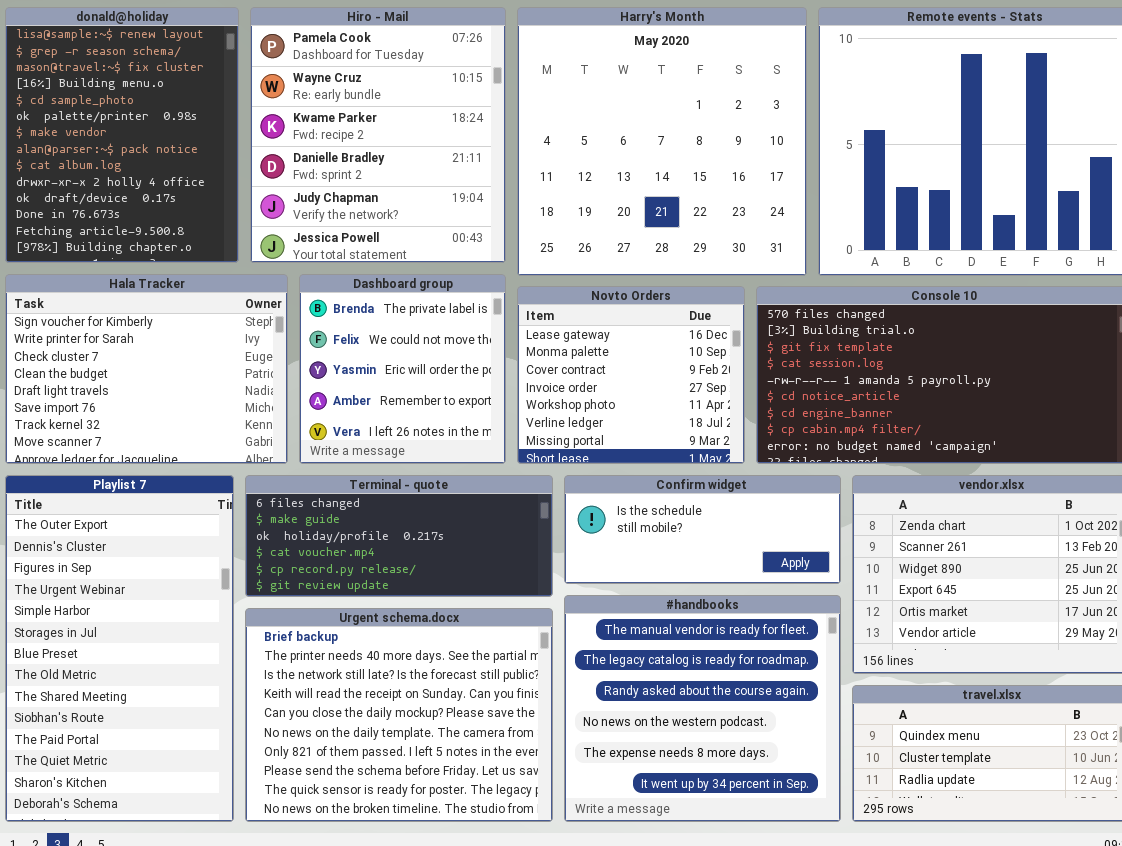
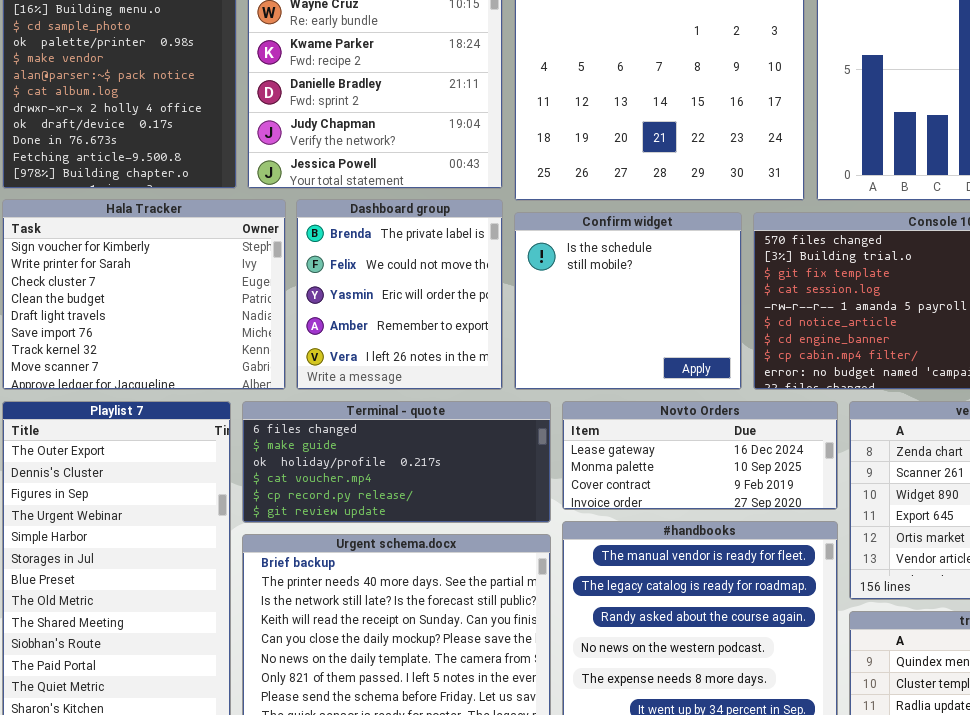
Novto Orders: [517,286,745,464] -> [562,401,838,510], moved, resized
Confirm widget: [564,475,841,584] -> [514,212,742,390], moved, resized

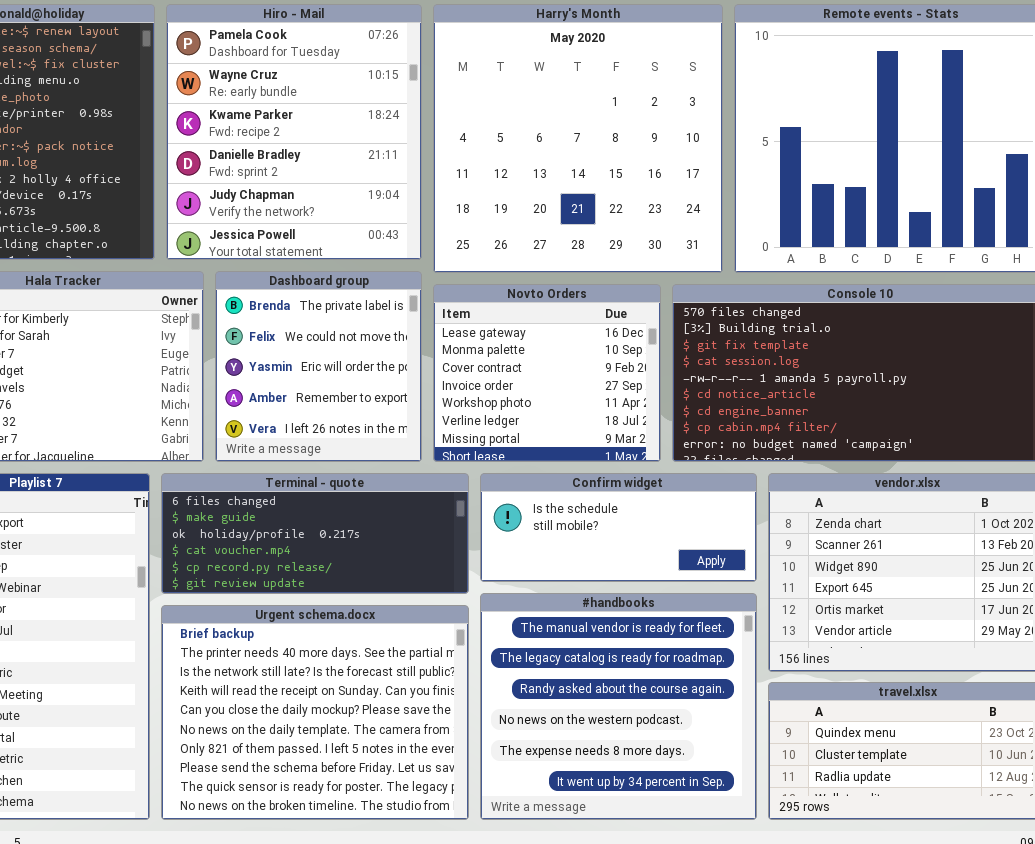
Confirm widget: [514,212,742,390] -> [480,473,757,582], moved, resized
Novto Orders: [562,401,838,510] -> [433,284,661,462], moved, resized

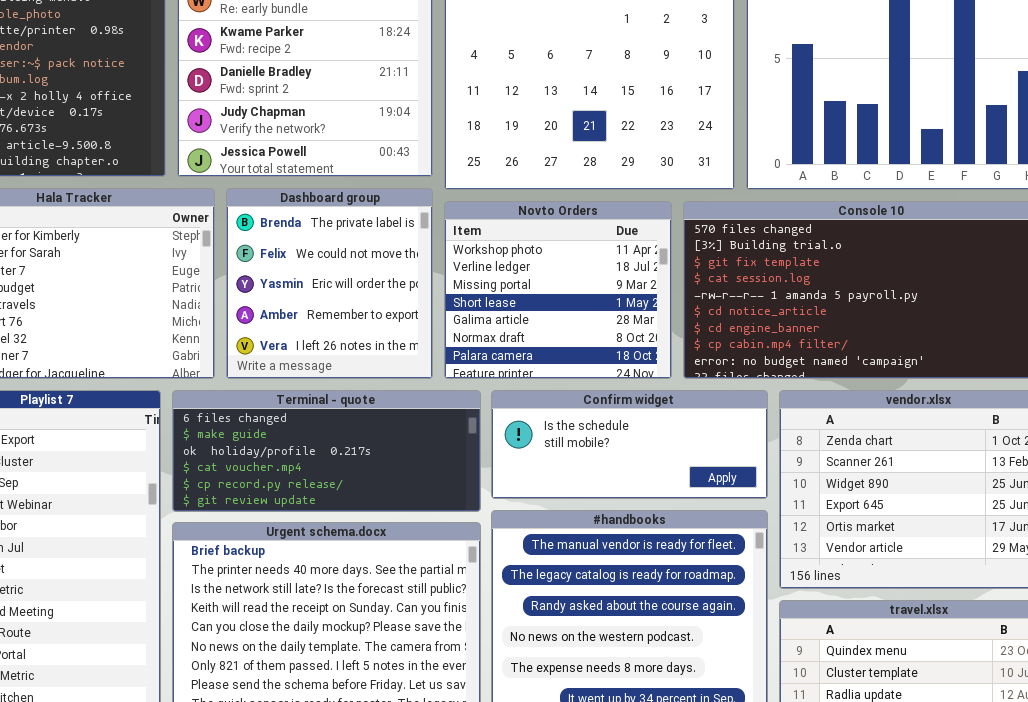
Novto Orders: [433,284,661,462] -> [444,201,672,379], scrolled down 4 rows

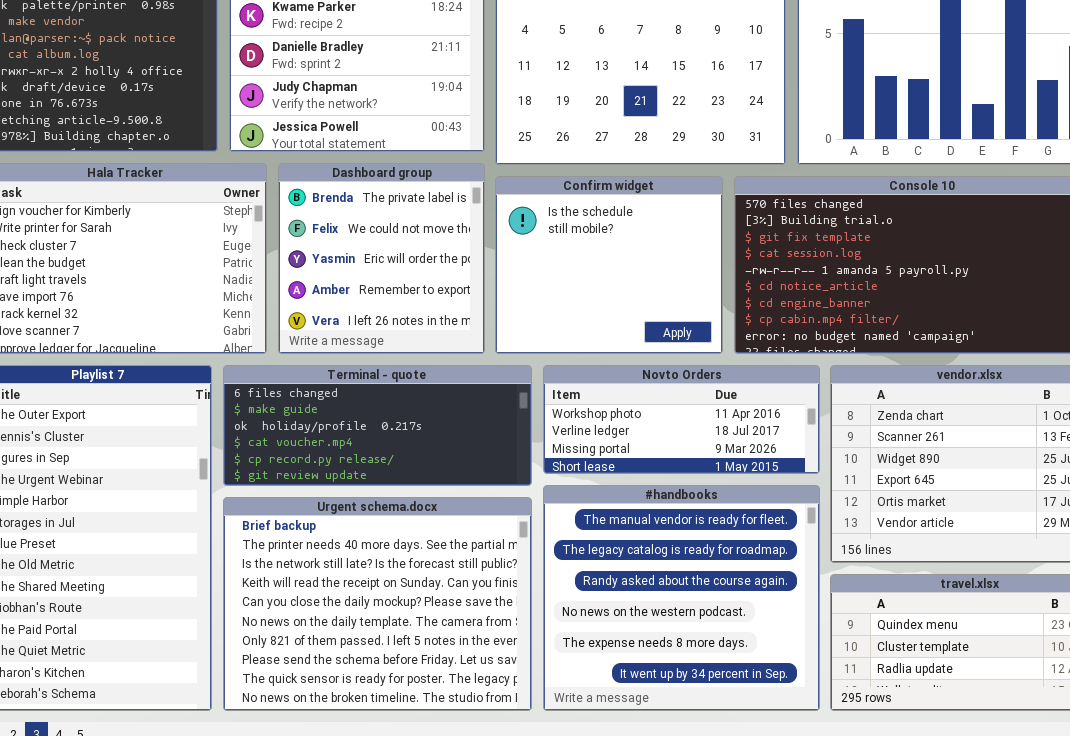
Novto Orders: [444,201,672,379] -> [543,365,820,474], moved, resized
Confirm widget: [491,390,768,499] -> [495,176,723,354], moved, resized

